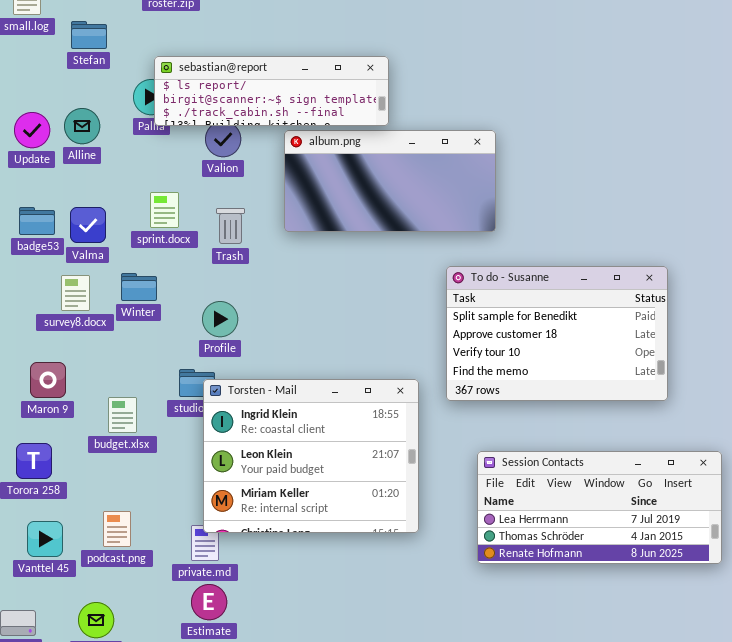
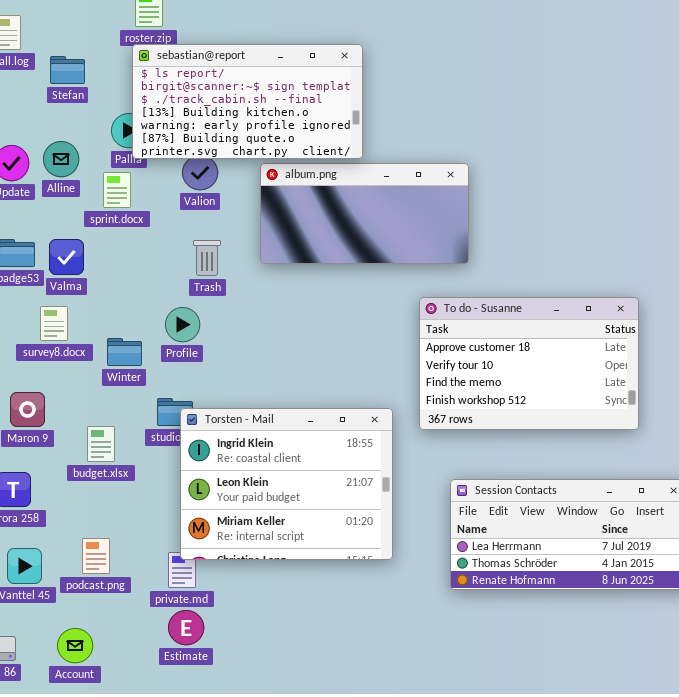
sebastian@report: [154,56,389,126] -> [132,44,363,159], resized
sprint.docx: [150,192,179,228] -> [103,172,131,208], moved
To do - Susanne: [446,266,668,401] -> [419,297,639,430], scrolled down 1 row
Winter: [121,273,157,301] -> [107,338,142,366], moved
Profile: [202,301,238,337] -> [165,307,200,342], moved

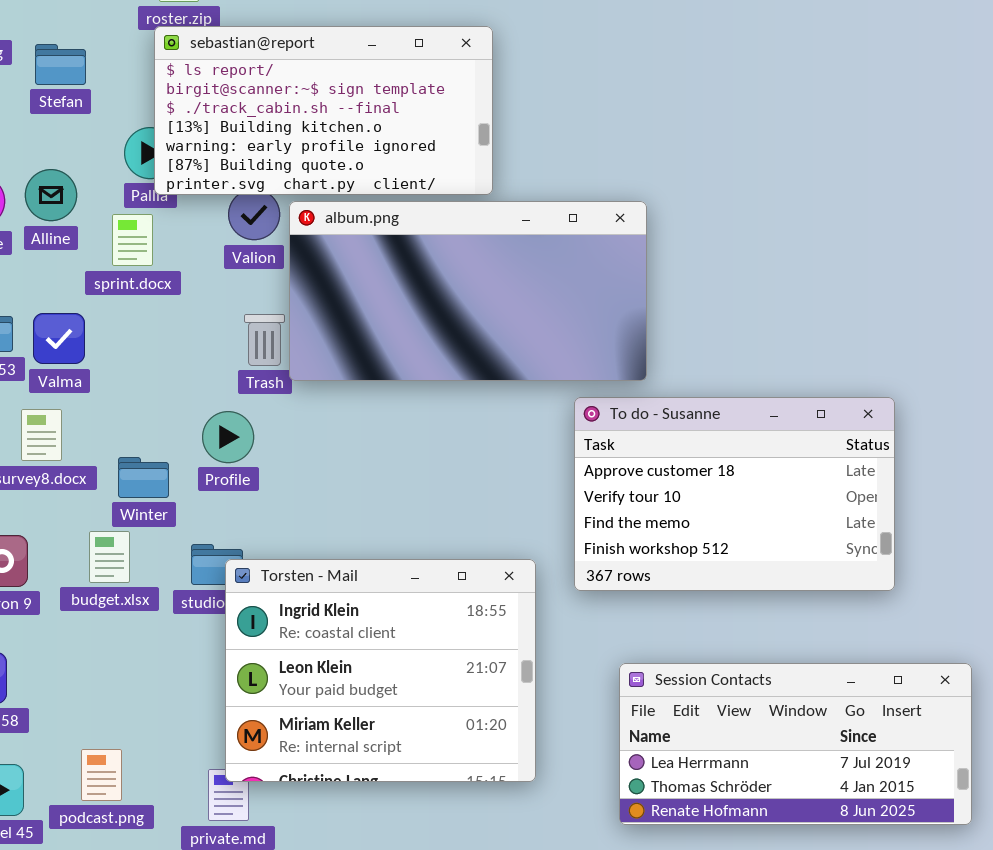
album.png: [260,163,469,264] -> [289,201,647,381], resized
budget.xlsx: [87,426,115,462] -> [89,531,130,583], moved

